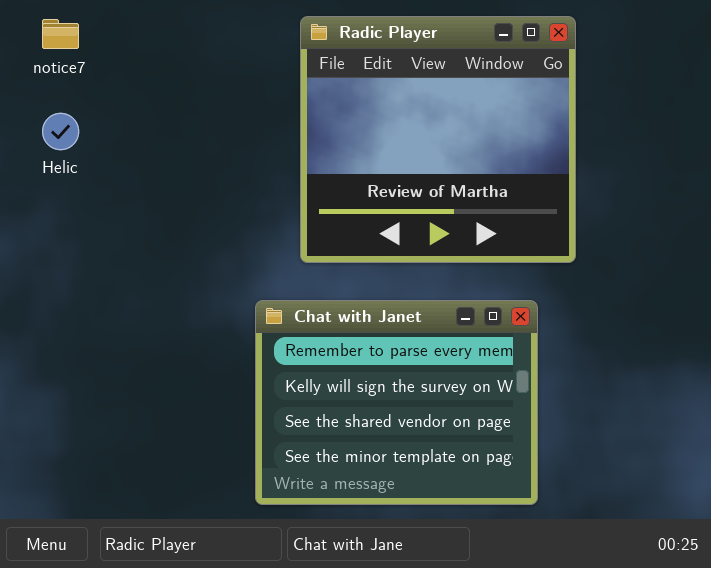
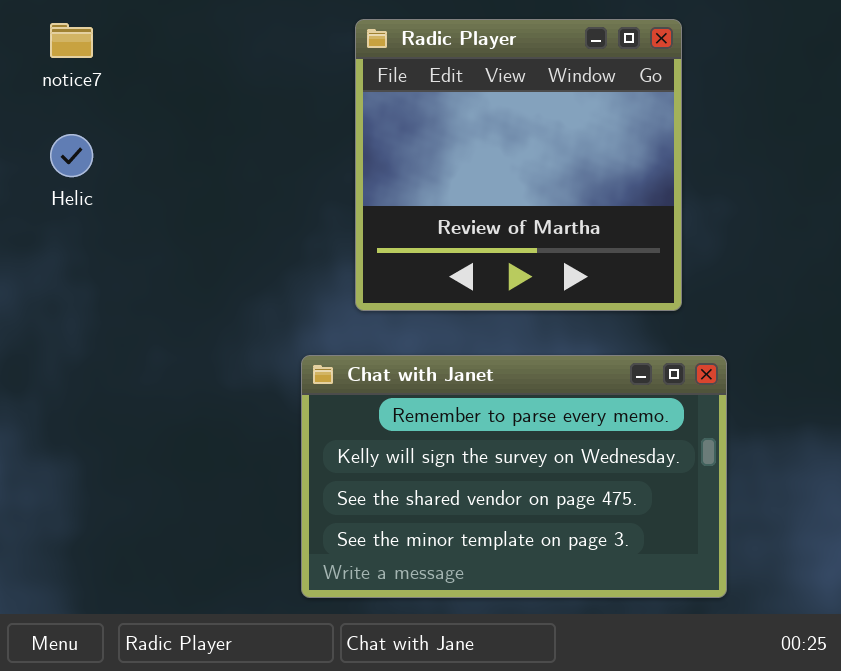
Chat with Janet: [255,300,538,505] -> [301,355,727,598], resized

